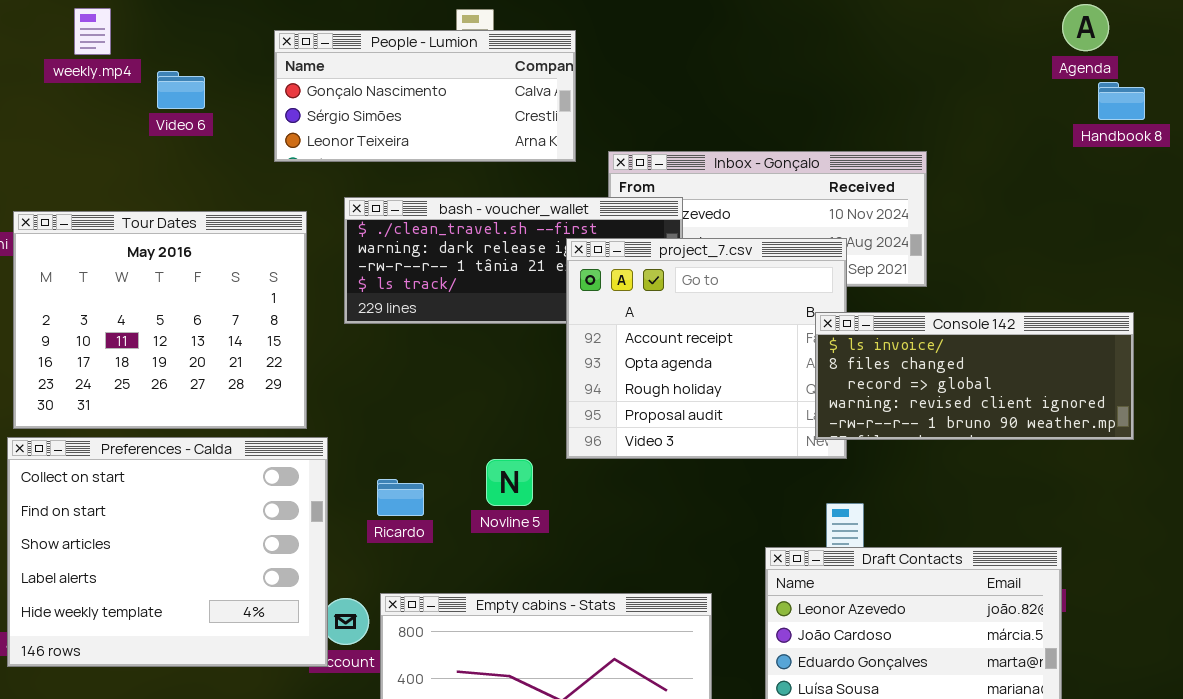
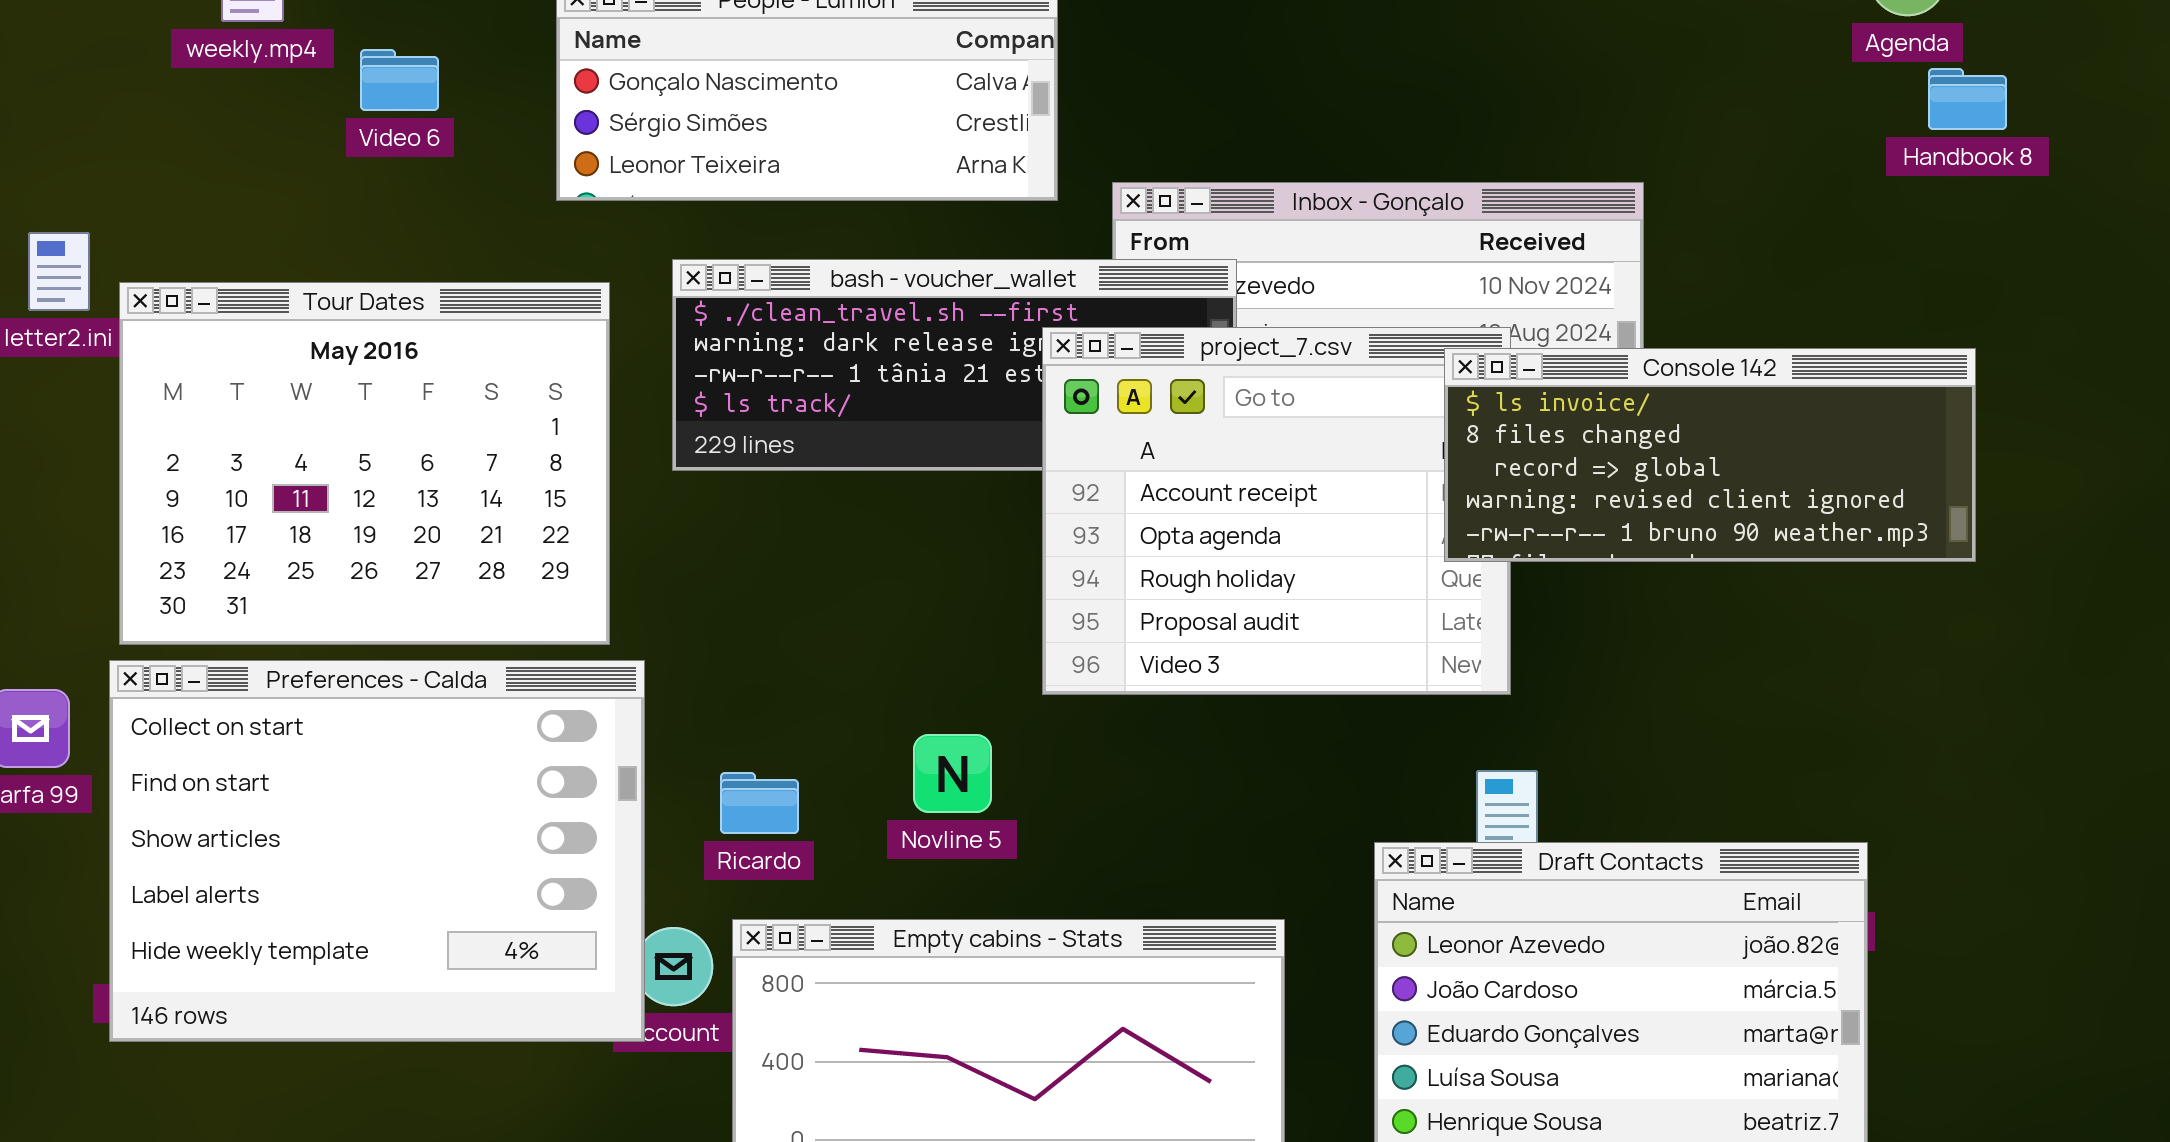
Console 142: [815,312,1134,440] -> [1444,348,1976,562], moved
Novline 5: [486,459,533,506] -> [913,734,992,813], moved
Ricardo: [377,479,424,516] -> [720,772,799,834], moved

